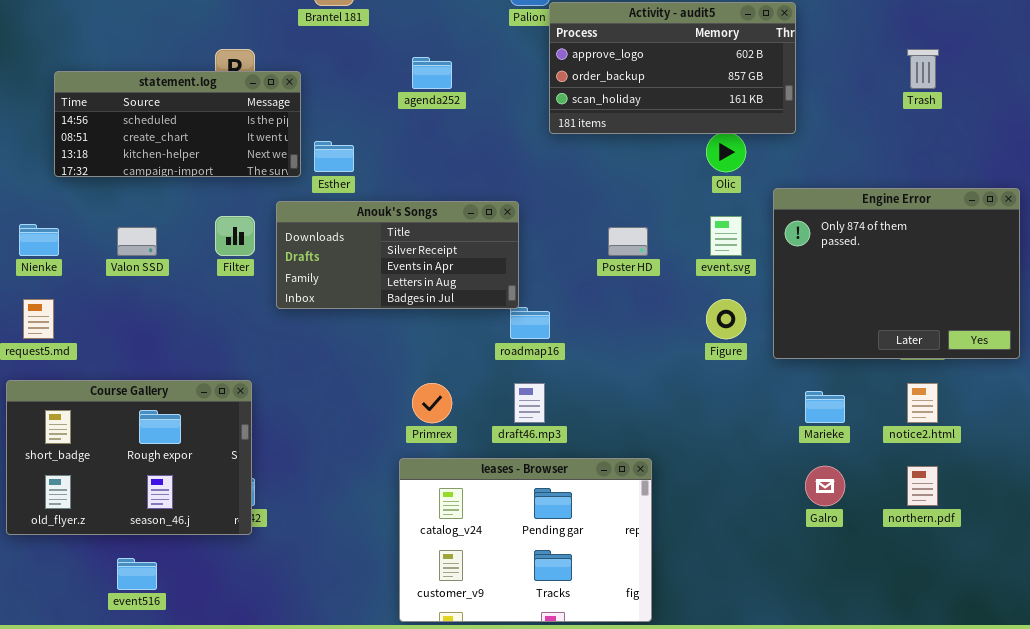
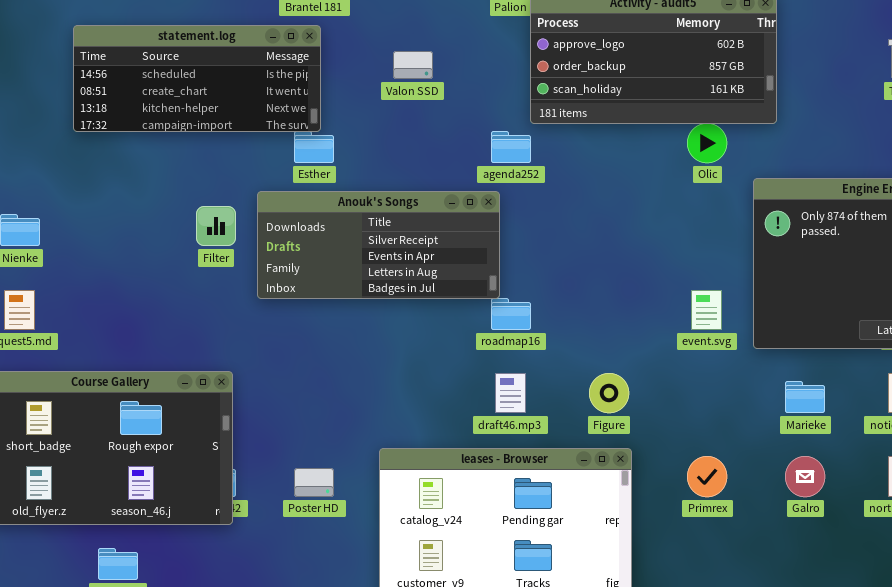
agenda252: [412,57,452,89] -> [491,131,531,163], moved
statement.log: [54,71,301,177] -> [73,25,321,132], moved
event.svg: [710,216,742,256] -> [691,290,722,330], moved
Valon SSD: [117,227,157,256] -> [393,51,433,79], moved
Poster HD: [608,227,648,256] -> [294,468,334,497], moved
Figure: [706,299,746,339] -> [589,373,629,413], moved
Primrex: [412,383,452,423] -> [687,456,727,497], moved

